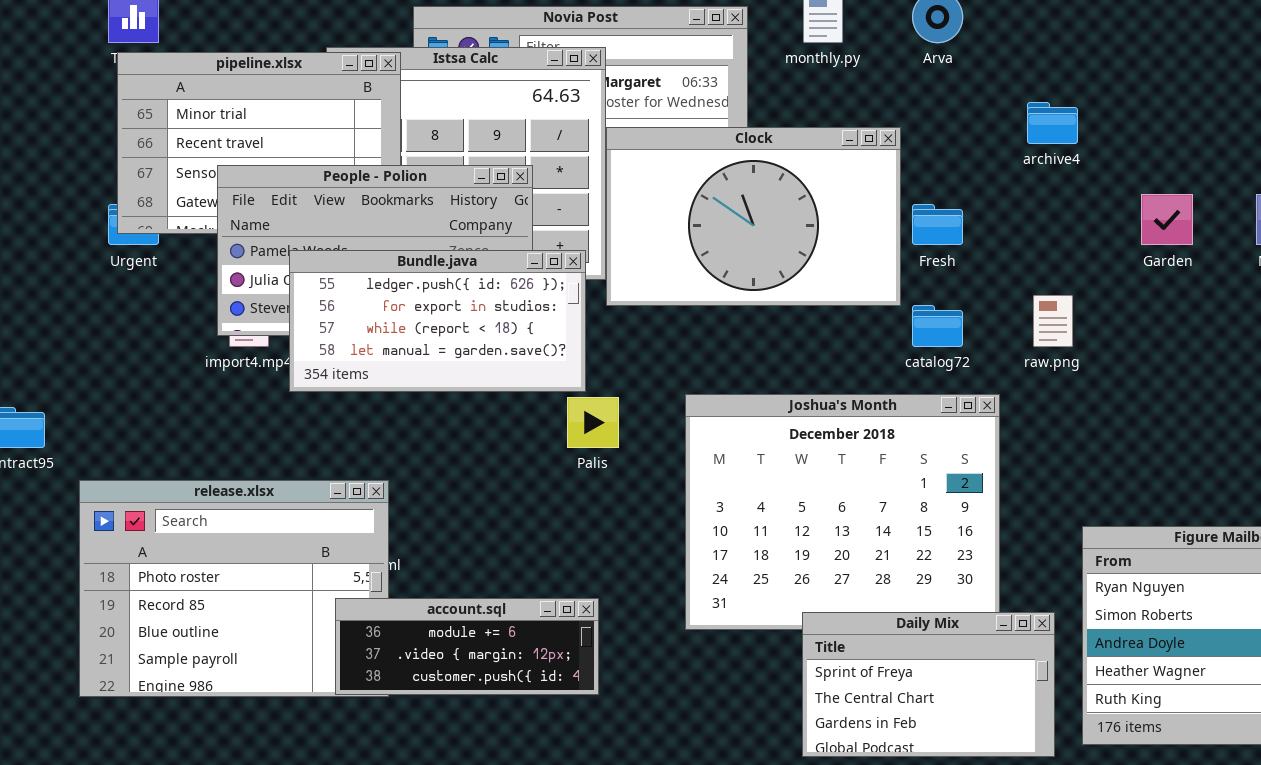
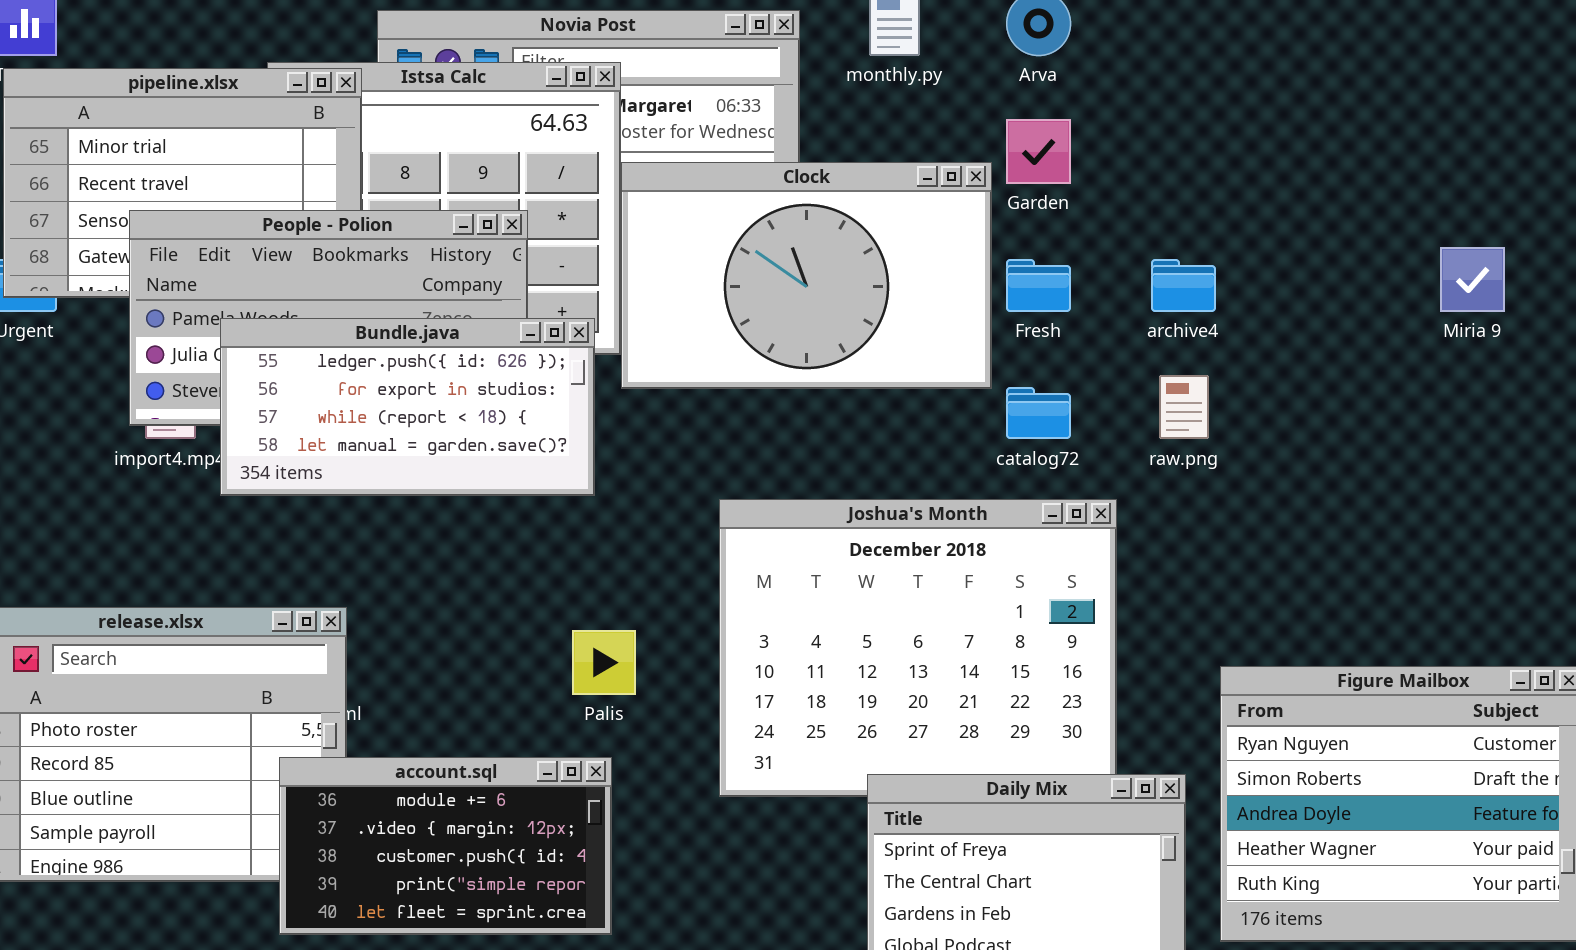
archive4: [1027,102,1078,144] -> [1151,259,1216,312], moved
Garden: [1141,194,1193,245] -> [1006,119,1071,184], moved
Palis: [567,397,619,448] -> [572,630,636,695], moved
account.sql: [335,598,599,695] -> [279,757,612,935], resized

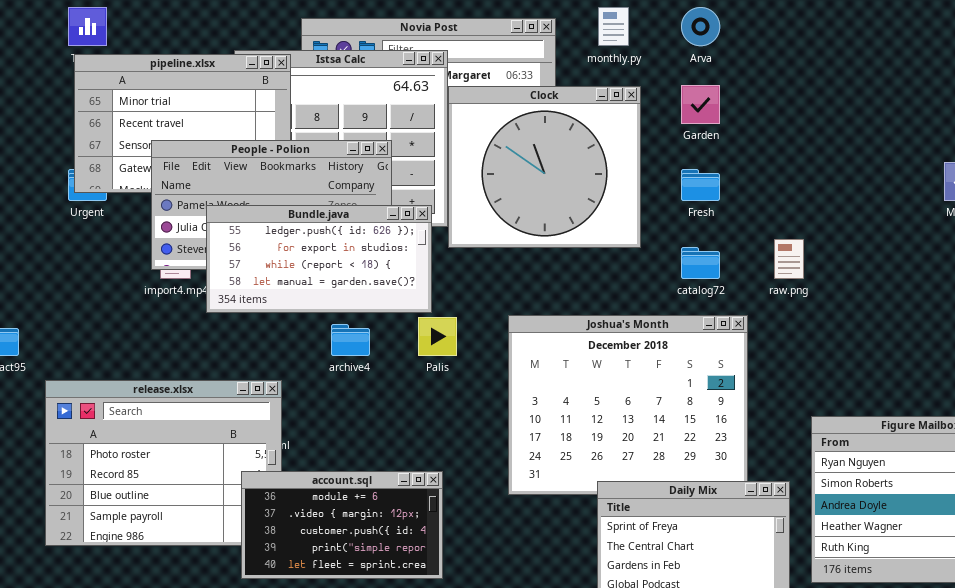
Clock: [621,162,992,389] -> [448,86,641,248], resized
archive4: [1151,259,1216,312] -> [331,324,370,356], moved
Palis: [572,630,636,695] -> [418,317,457,356], moved

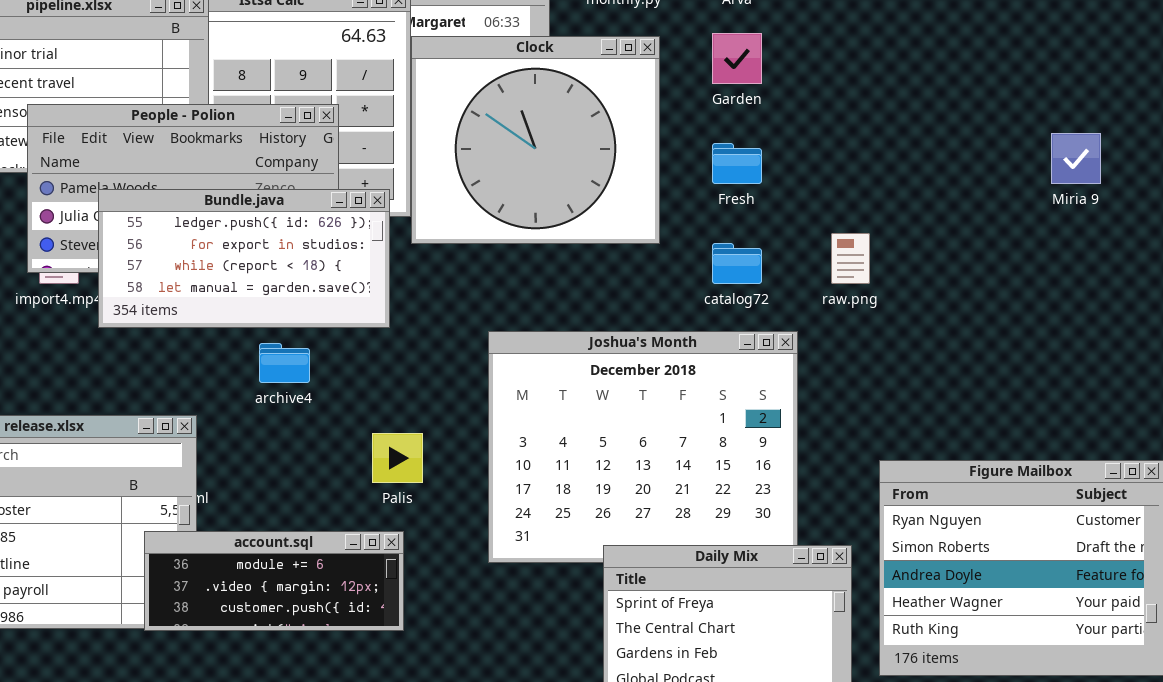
Palis: [418,317,457,356] -> [372,433,423,483], moved
account.sql: [241,471,443,579] -> [144,531,404,631], resized

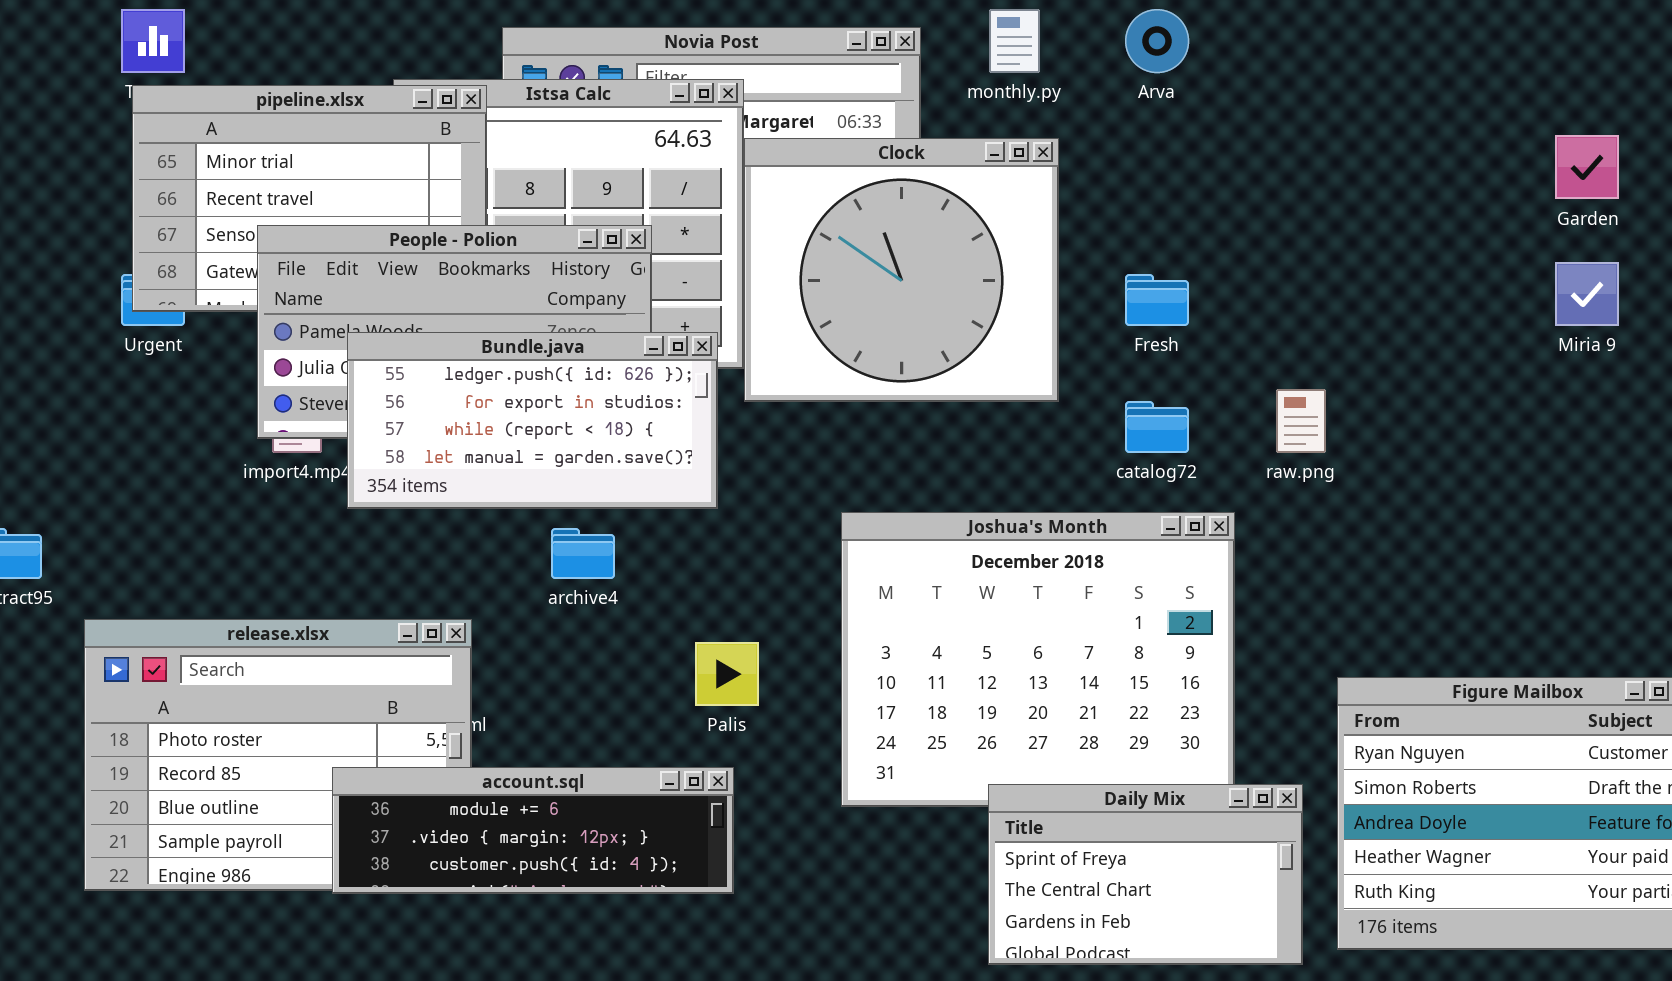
Garden: [712,33,762,84] -> [1555,135,1619,199], moved
account.sql: [144,531,404,631] -> [332,767,734,894], resized

